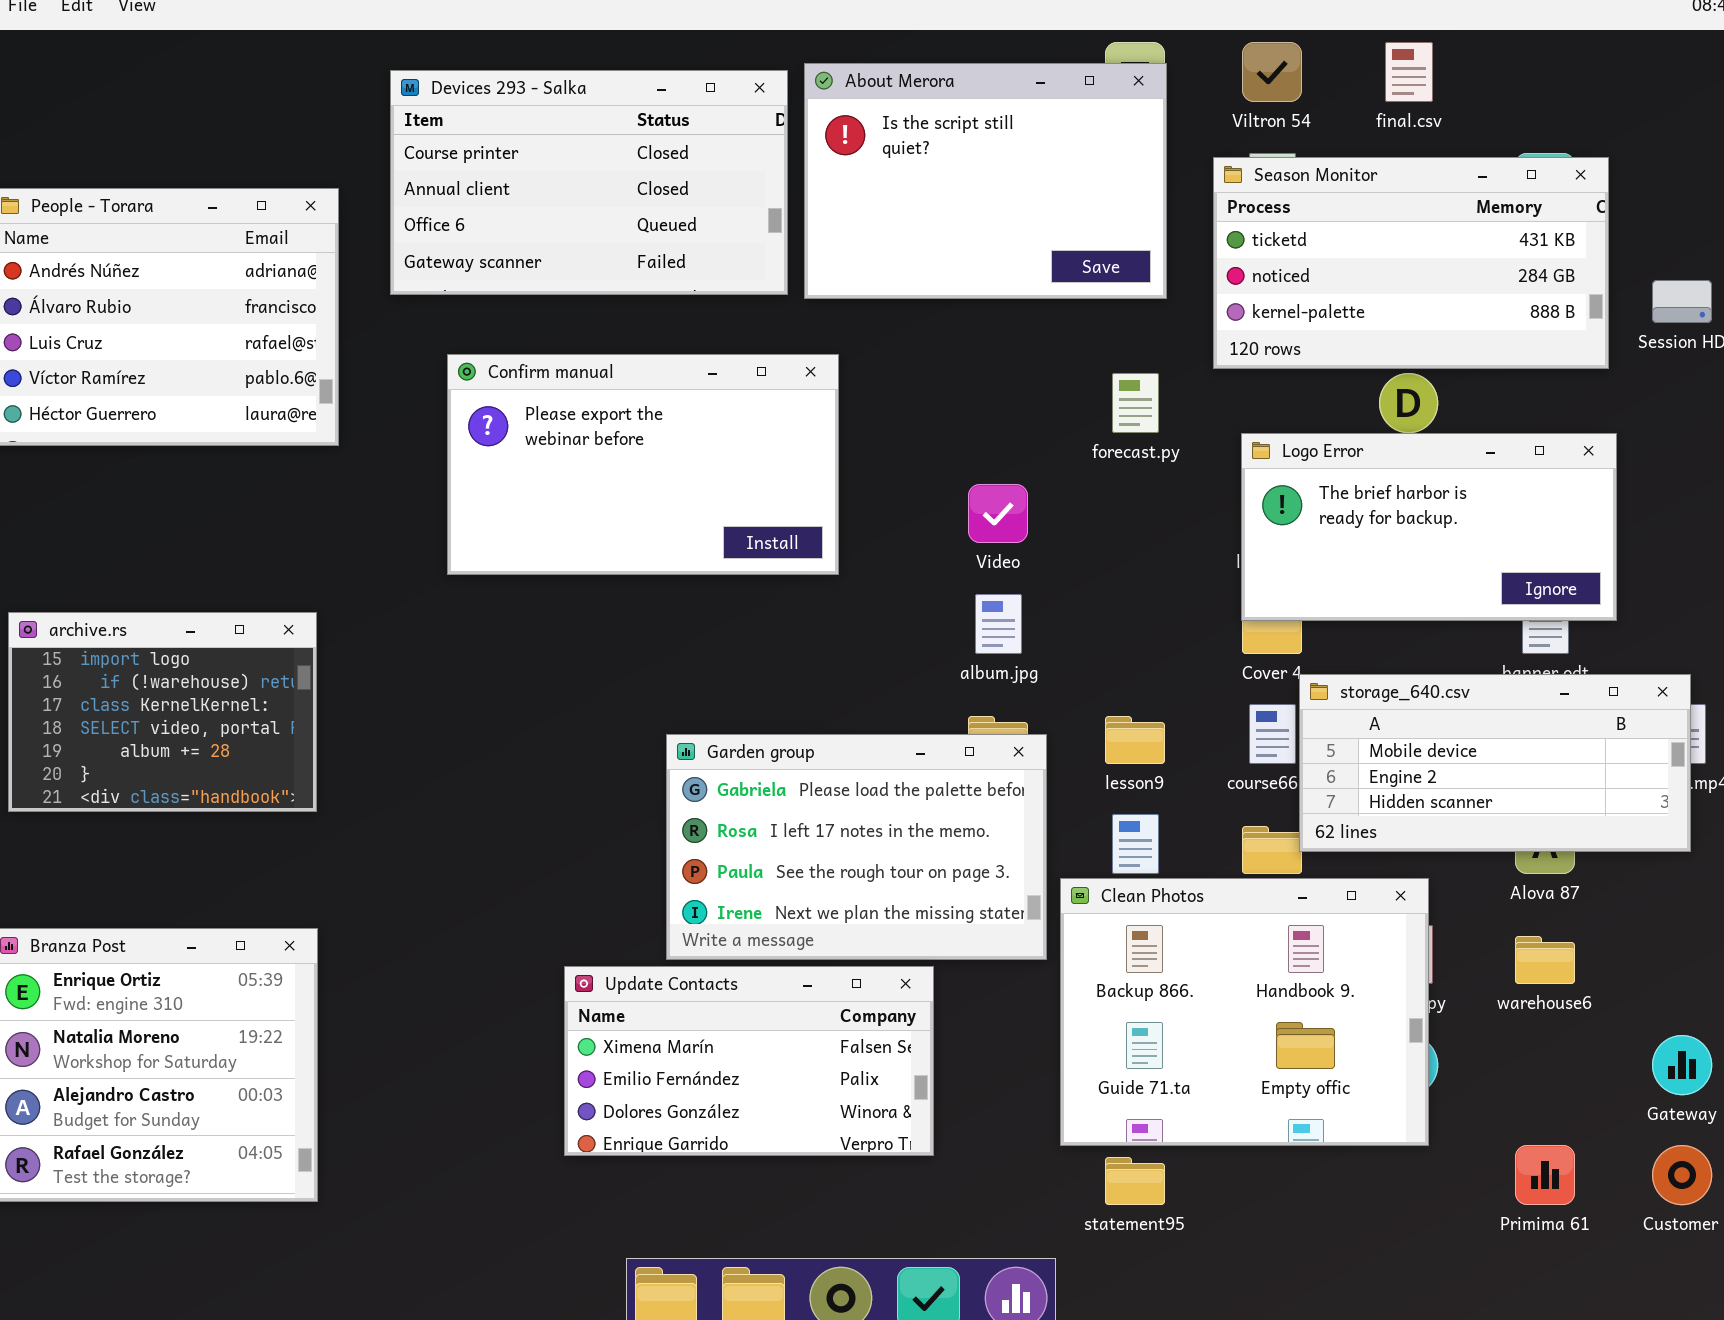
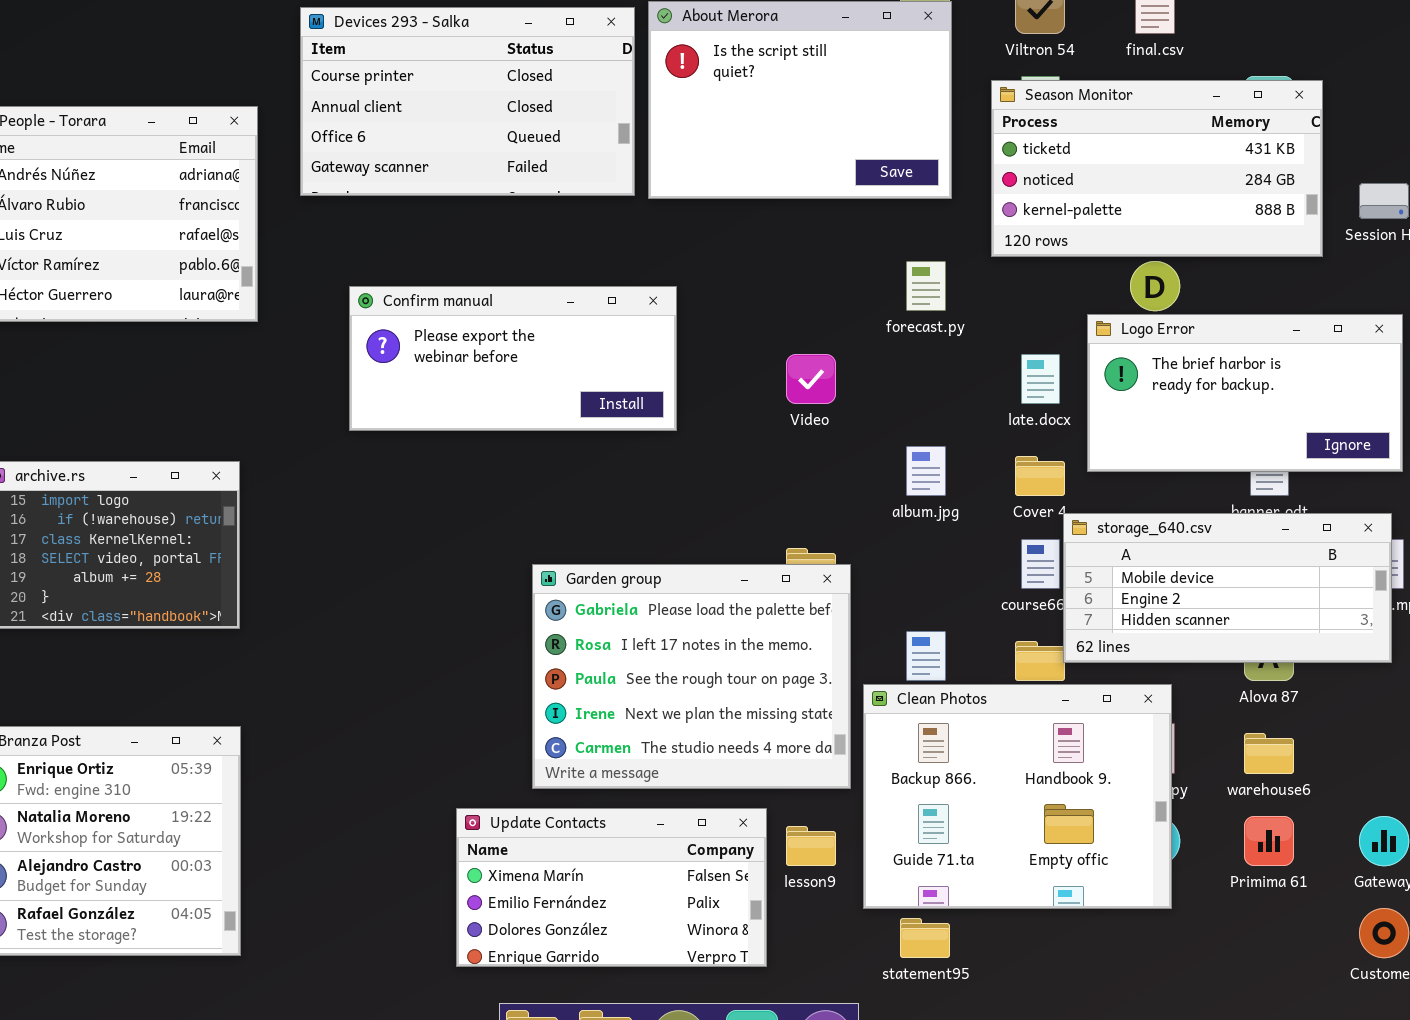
Confirm manual: [447,354,839,575] -> [349,286,677,431], resized
Logo Error: [1241,433,1617,621] -> [1087,314,1403,472], moved
album.jpg: [975,594,1022,654] -> [906,446,946,496], moved
lesson9: [1105,716,1165,764] -> [786,826,836,866], moved
Garden group: [666,734,1047,960] -> [532,564,851,789], resized
Update Contacts: [564,966,934,1156] -> [456,808,767,967], moved
Primima 61: [1515,1145,1575,1205] -> [1244,816,1294,866], moved

